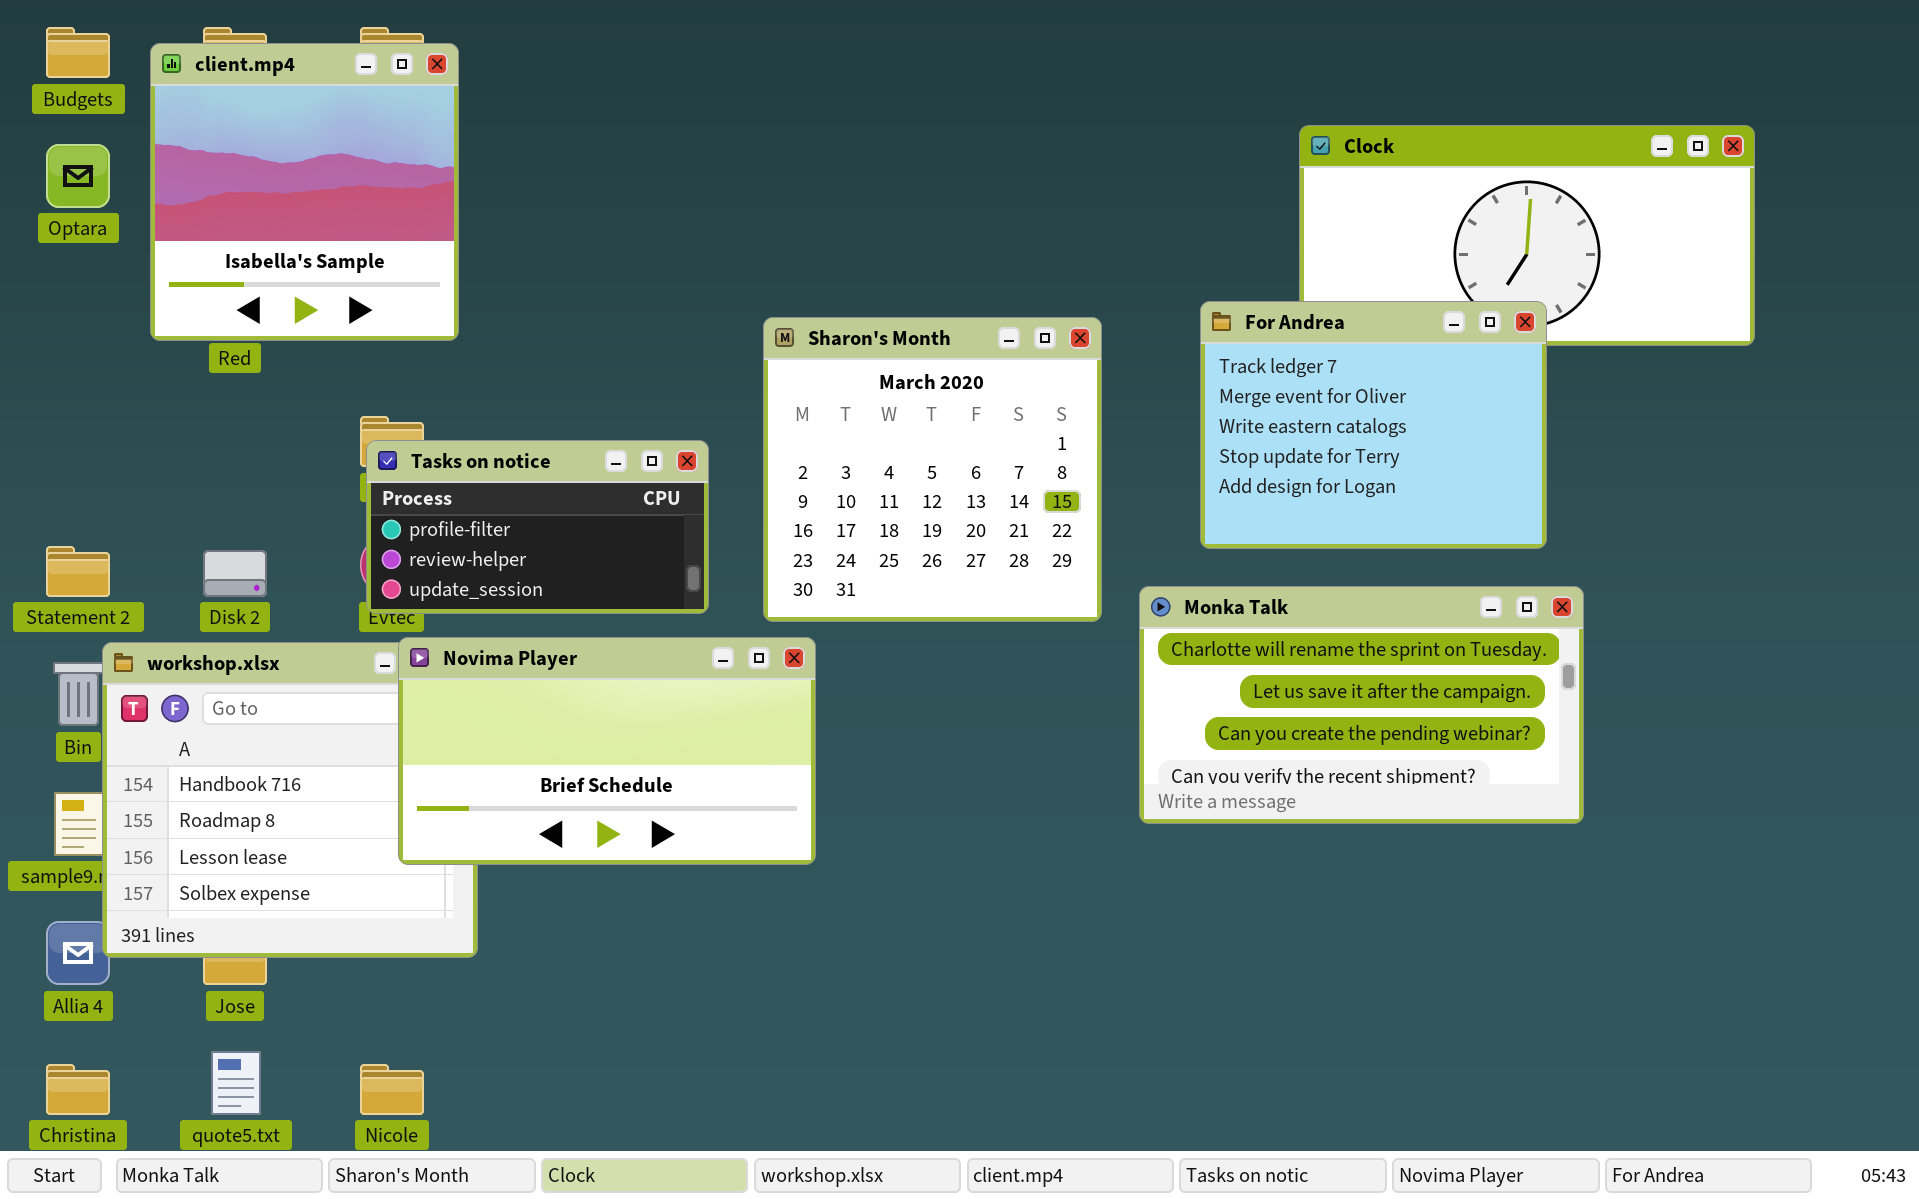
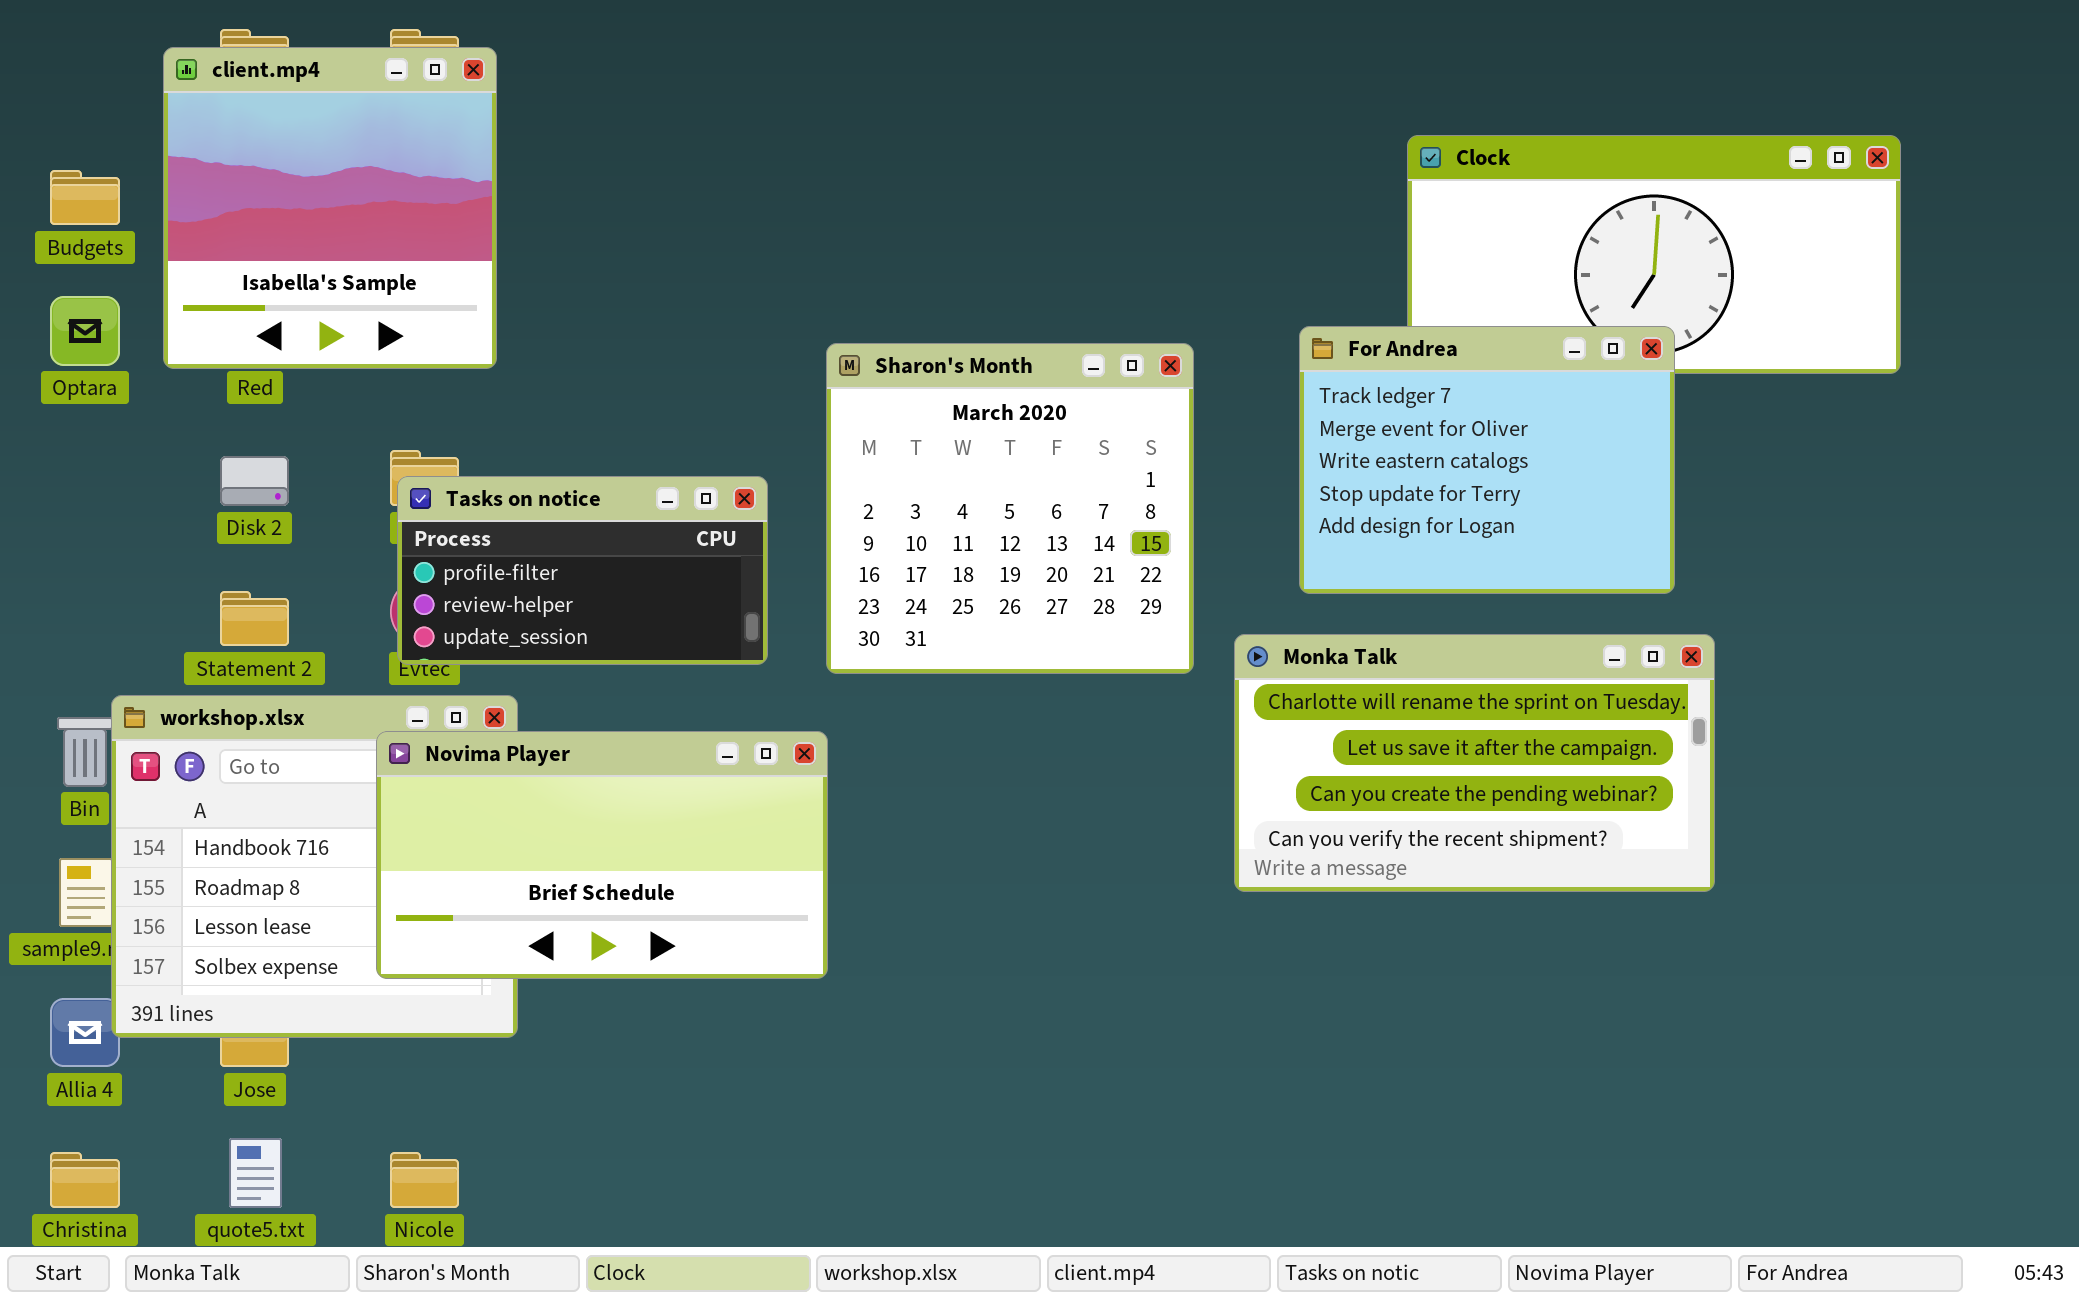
Budgets: [46,27,110,78] -> [50,170,120,225], moved
Optara: [46,144,110,208] -> [50,296,120,366], moved
Statement 2: [46,546,110,597] -> [220,591,289,646], moved
Disk 2: [203,550,267,597] -> [220,456,289,506], moved
Novima Player: [398,637,816,865] -> [376,731,828,979], moved

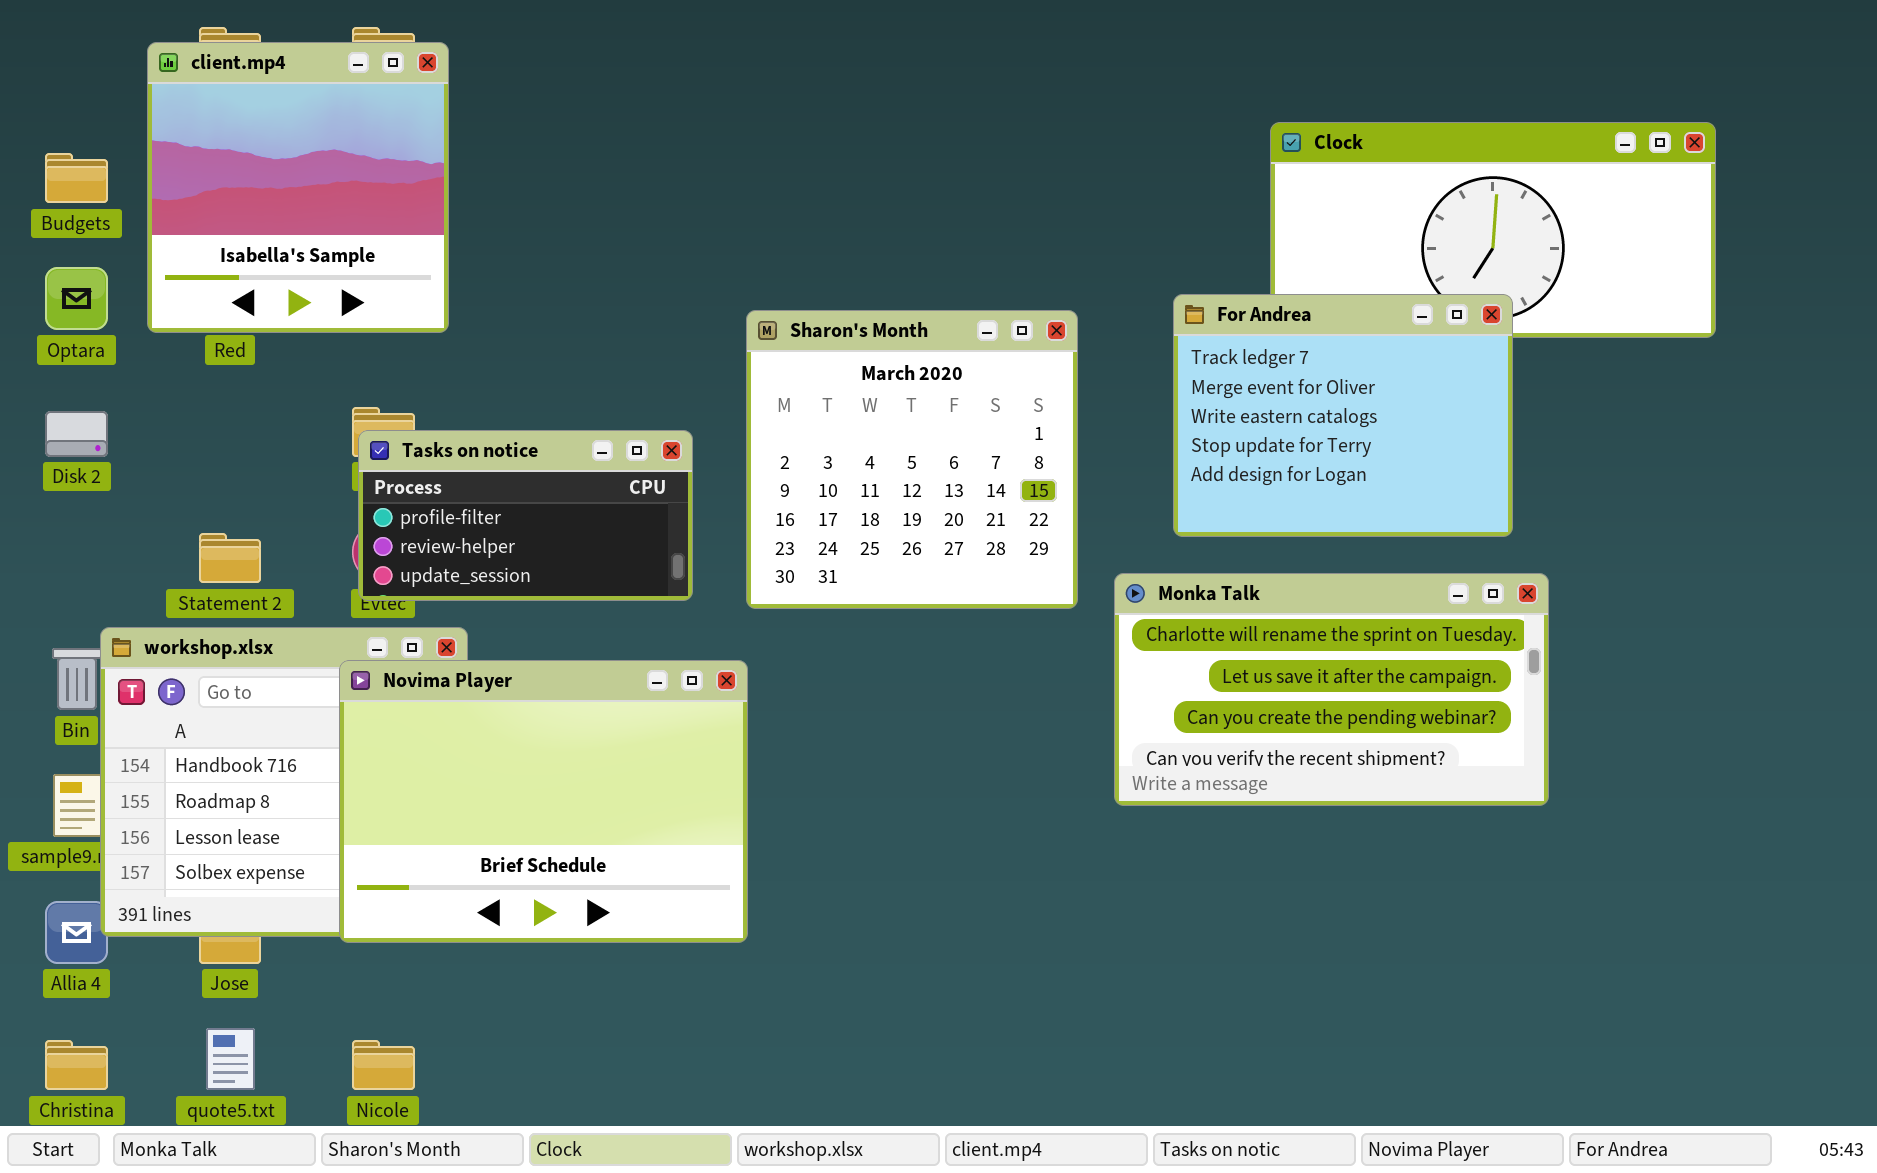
Disk 2: [220,456,289,506] -> [45,411,108,457], moved
Novima Player: [376,731,828,979] -> [339,660,748,943], resized

